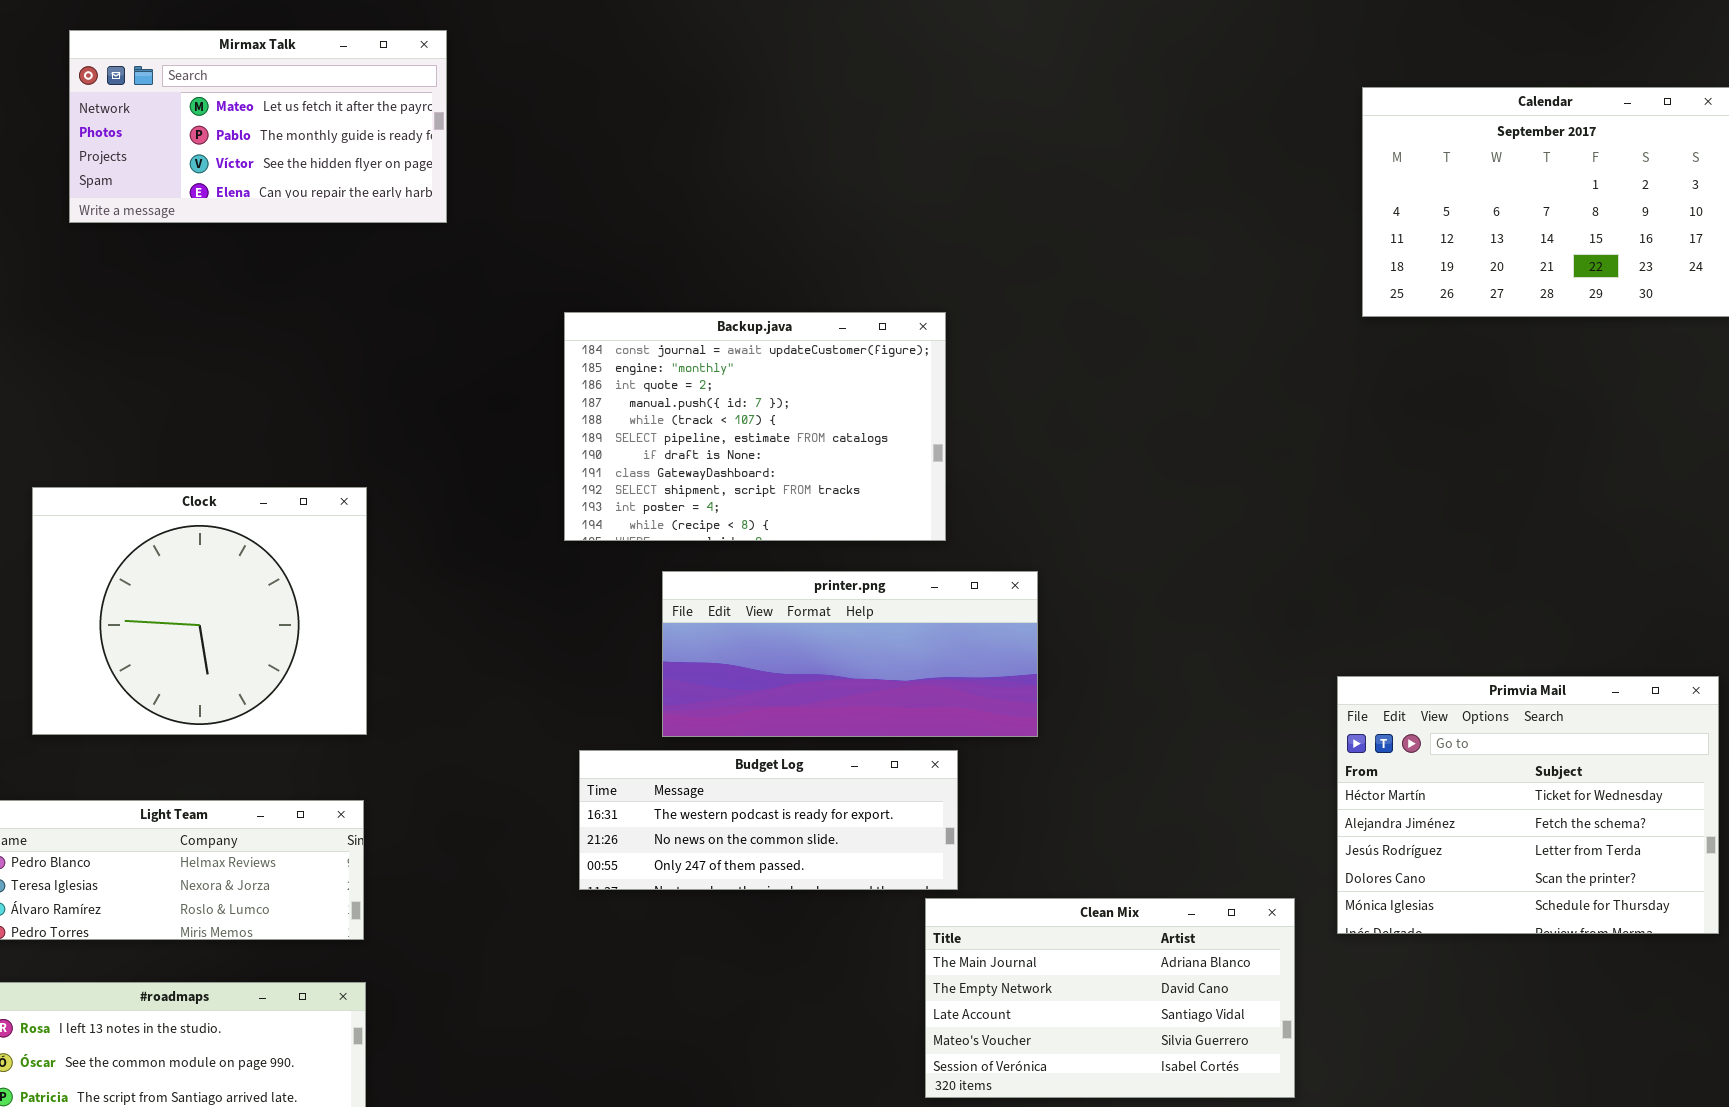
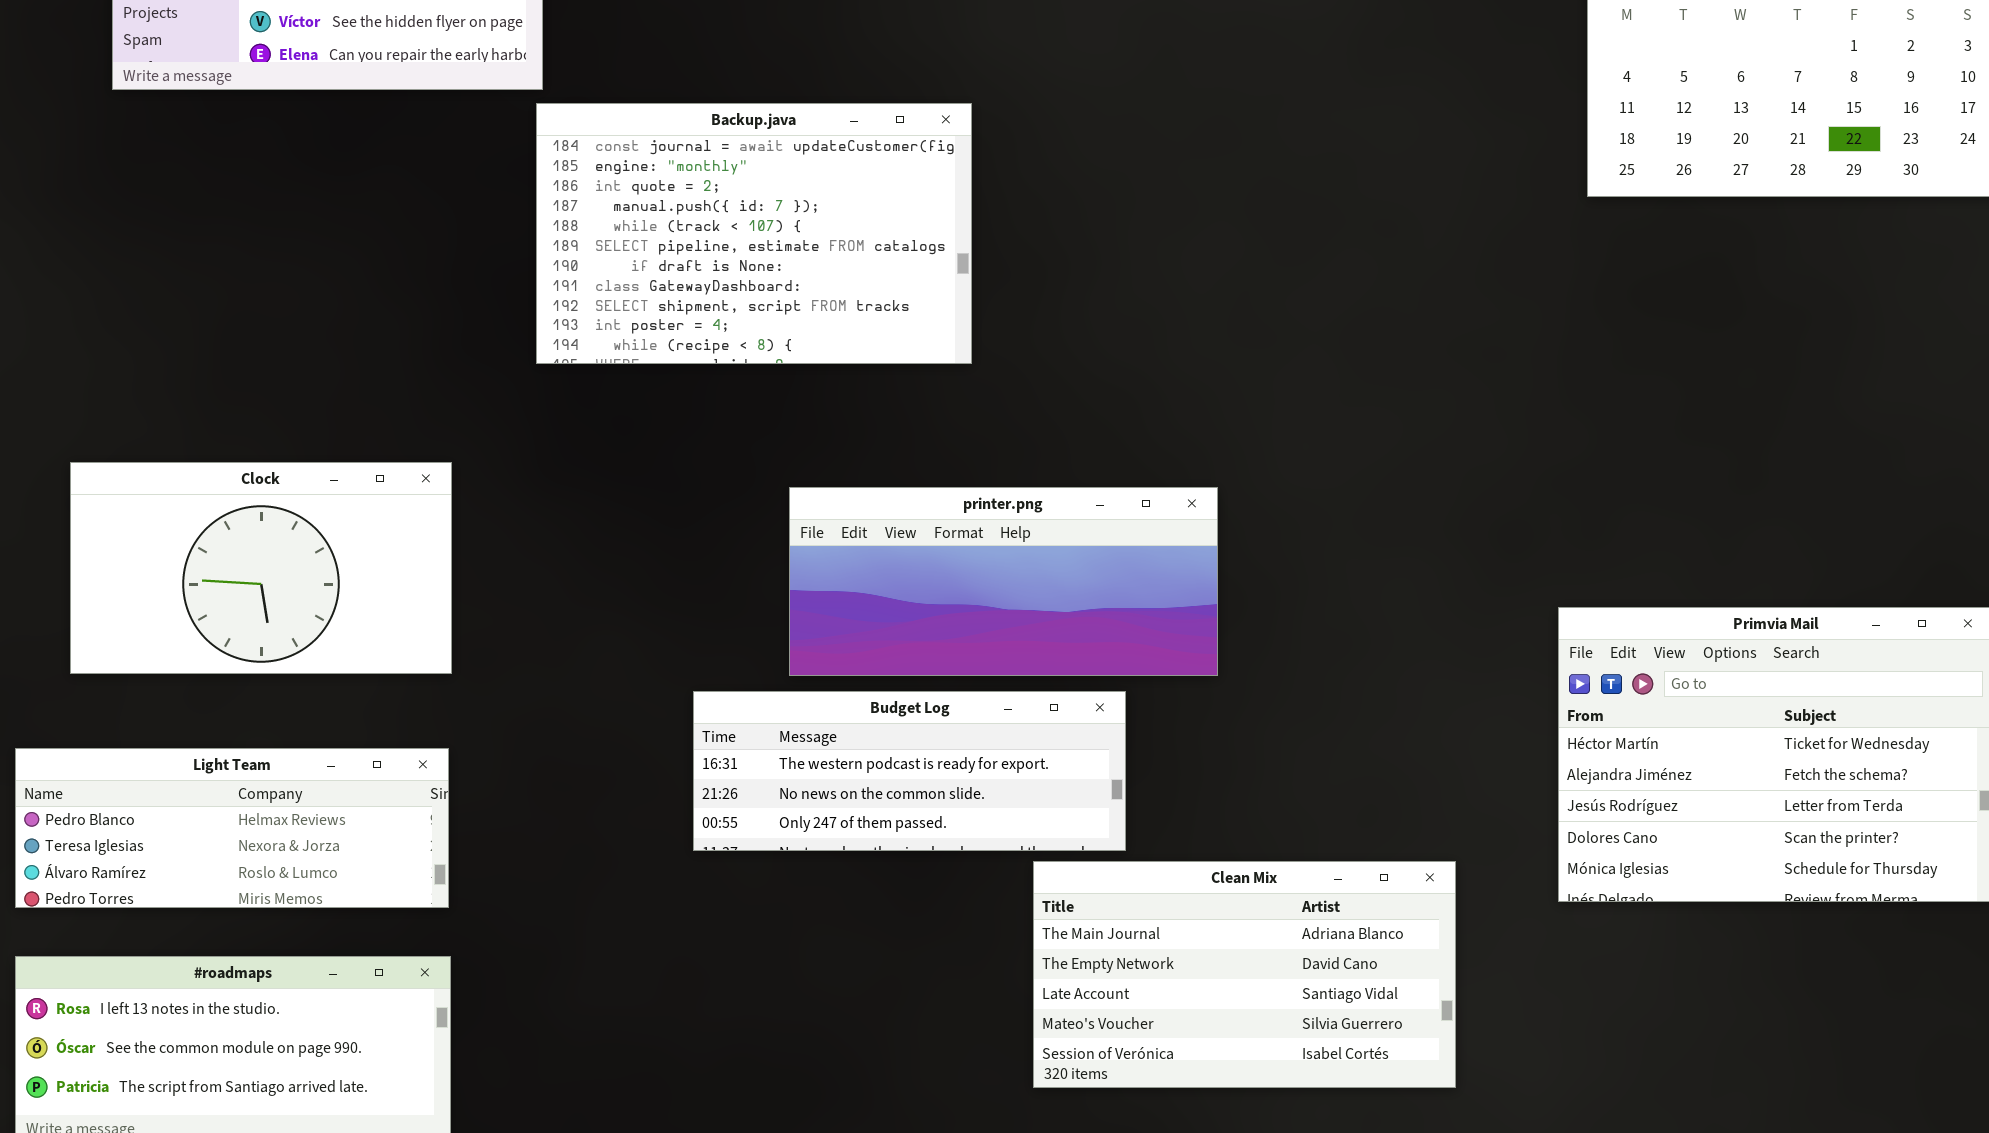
Backup.java: [564,312,946,541] -> [536,103,972,364], moved
Clock: [32,487,367,735] -> [70,462,452,674], resized
Clean Mix: [925,898,1295,1098] -> [1033,861,1456,1088], moved

